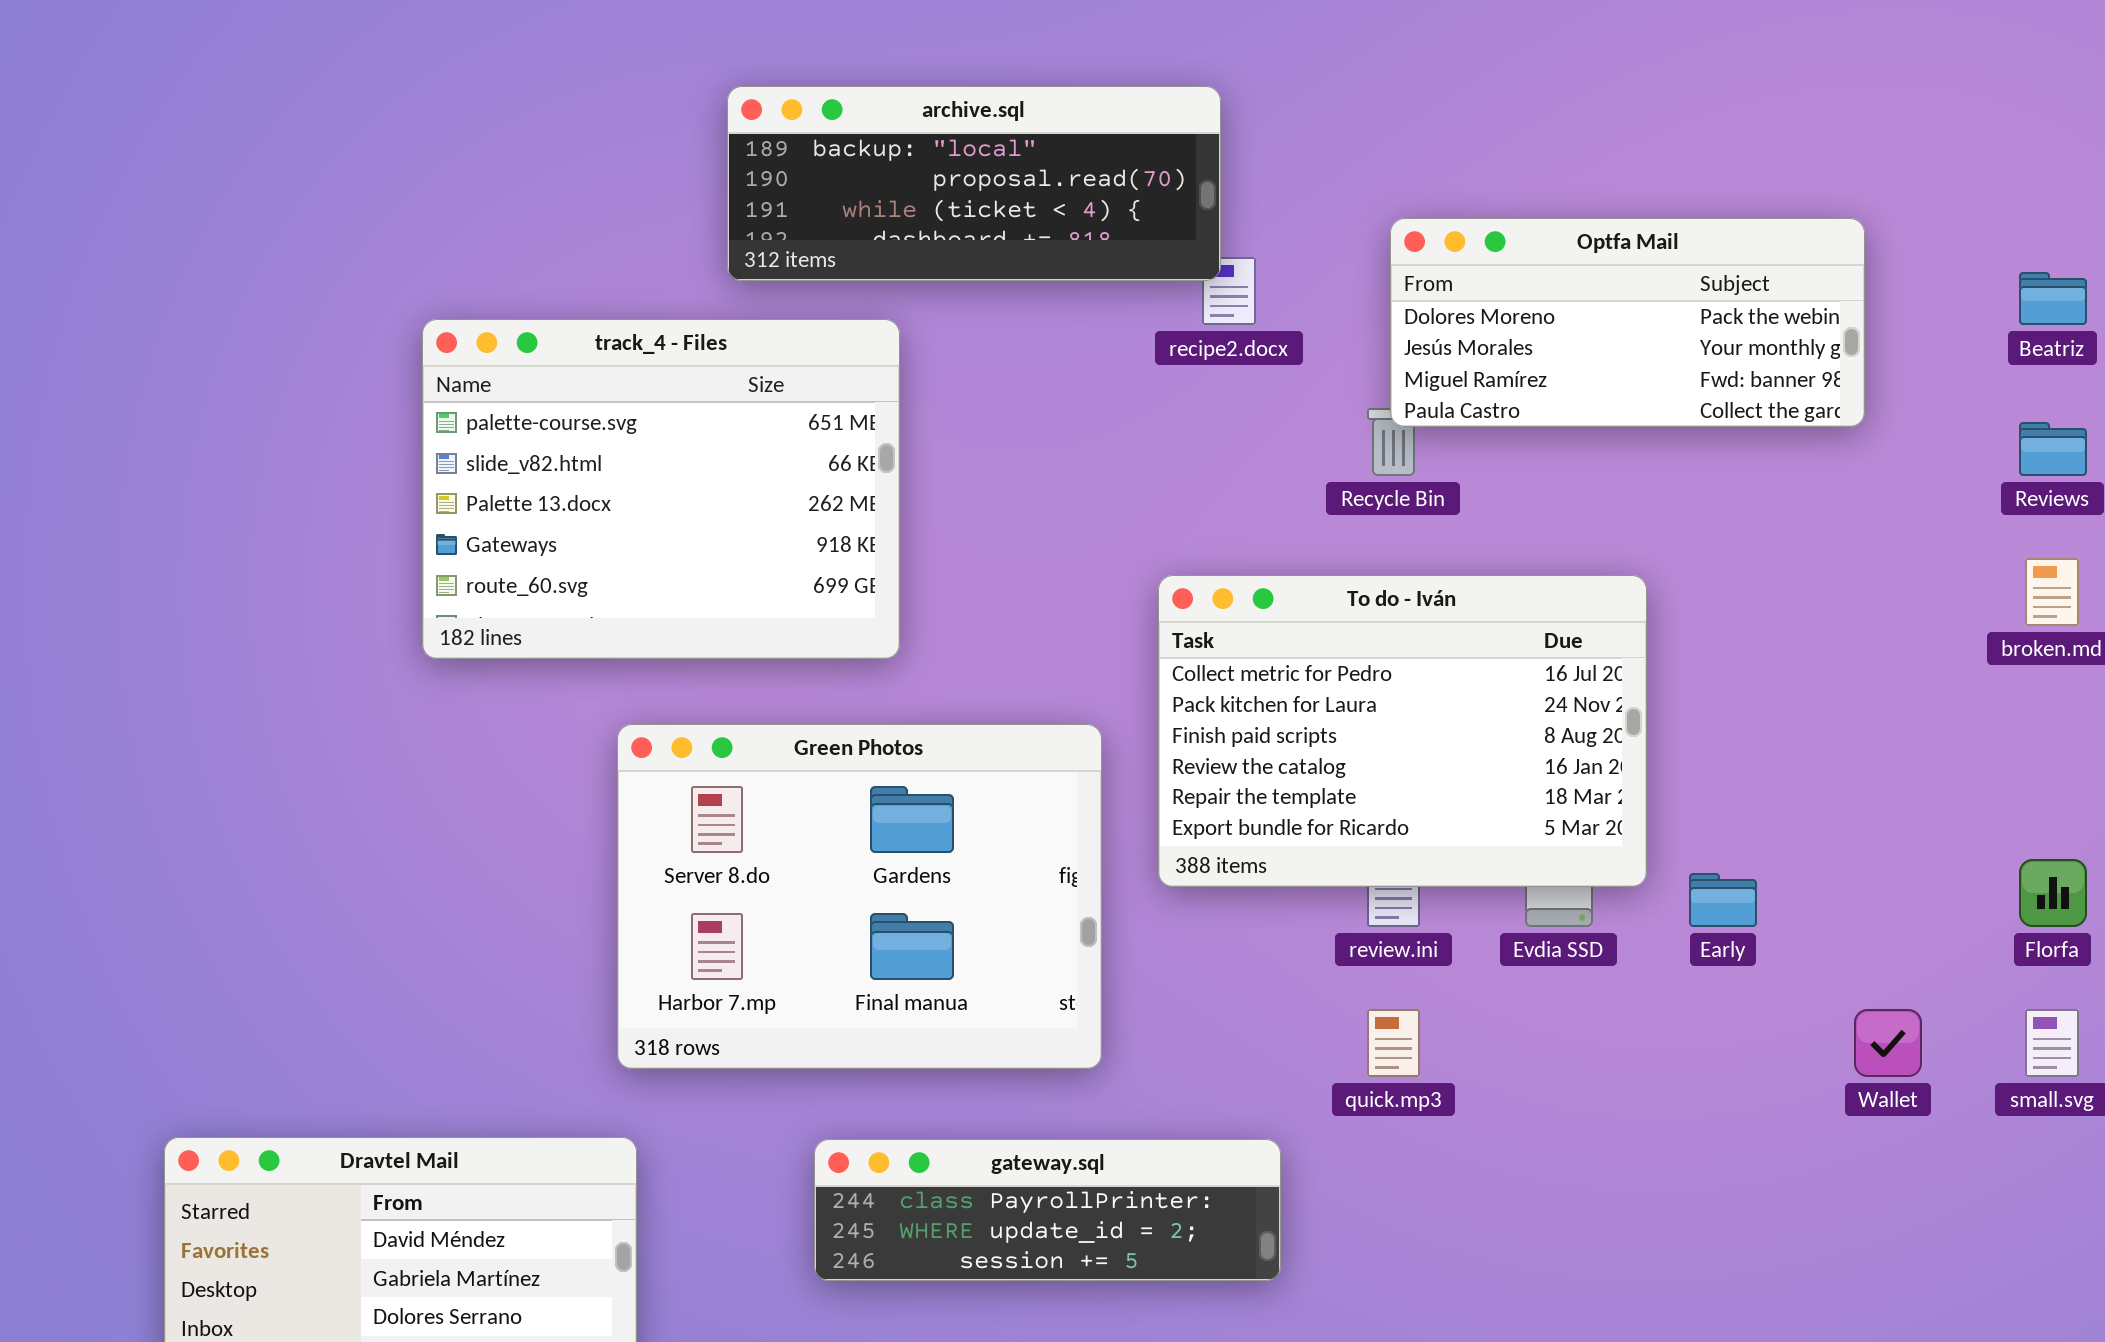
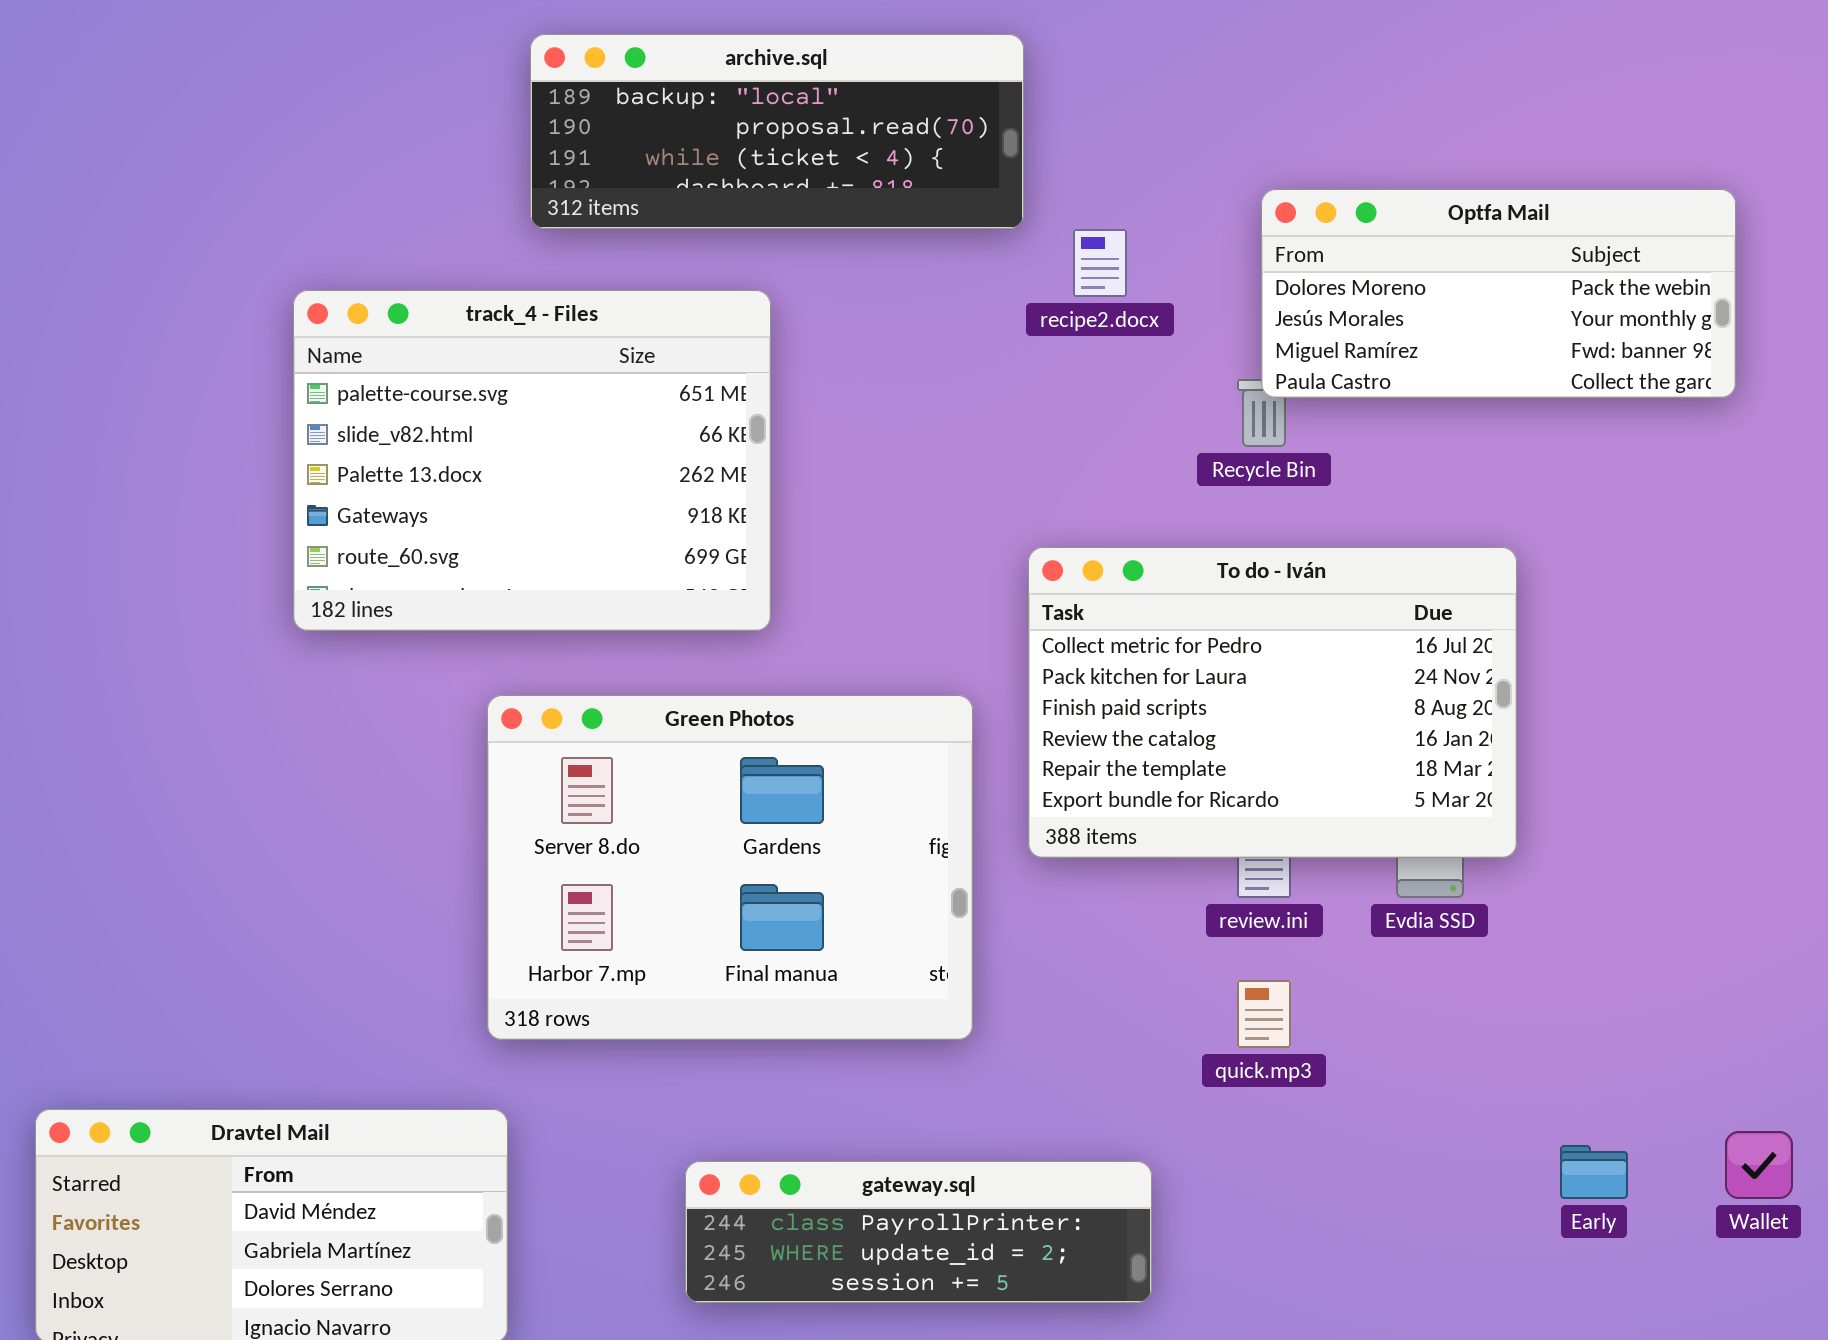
archive.sql: [727,86,1221,281] -> [530,34,1024,229], moved
Early: [1689,873,1757,927] -> [1560,1145,1628,1199], moved
Wallet: [1854,1009,1922,1077] -> [1725,1131,1793,1199], moved
gateway.sql: [814,1139,1281,1281] -> [685,1161,1152,1303], moved

